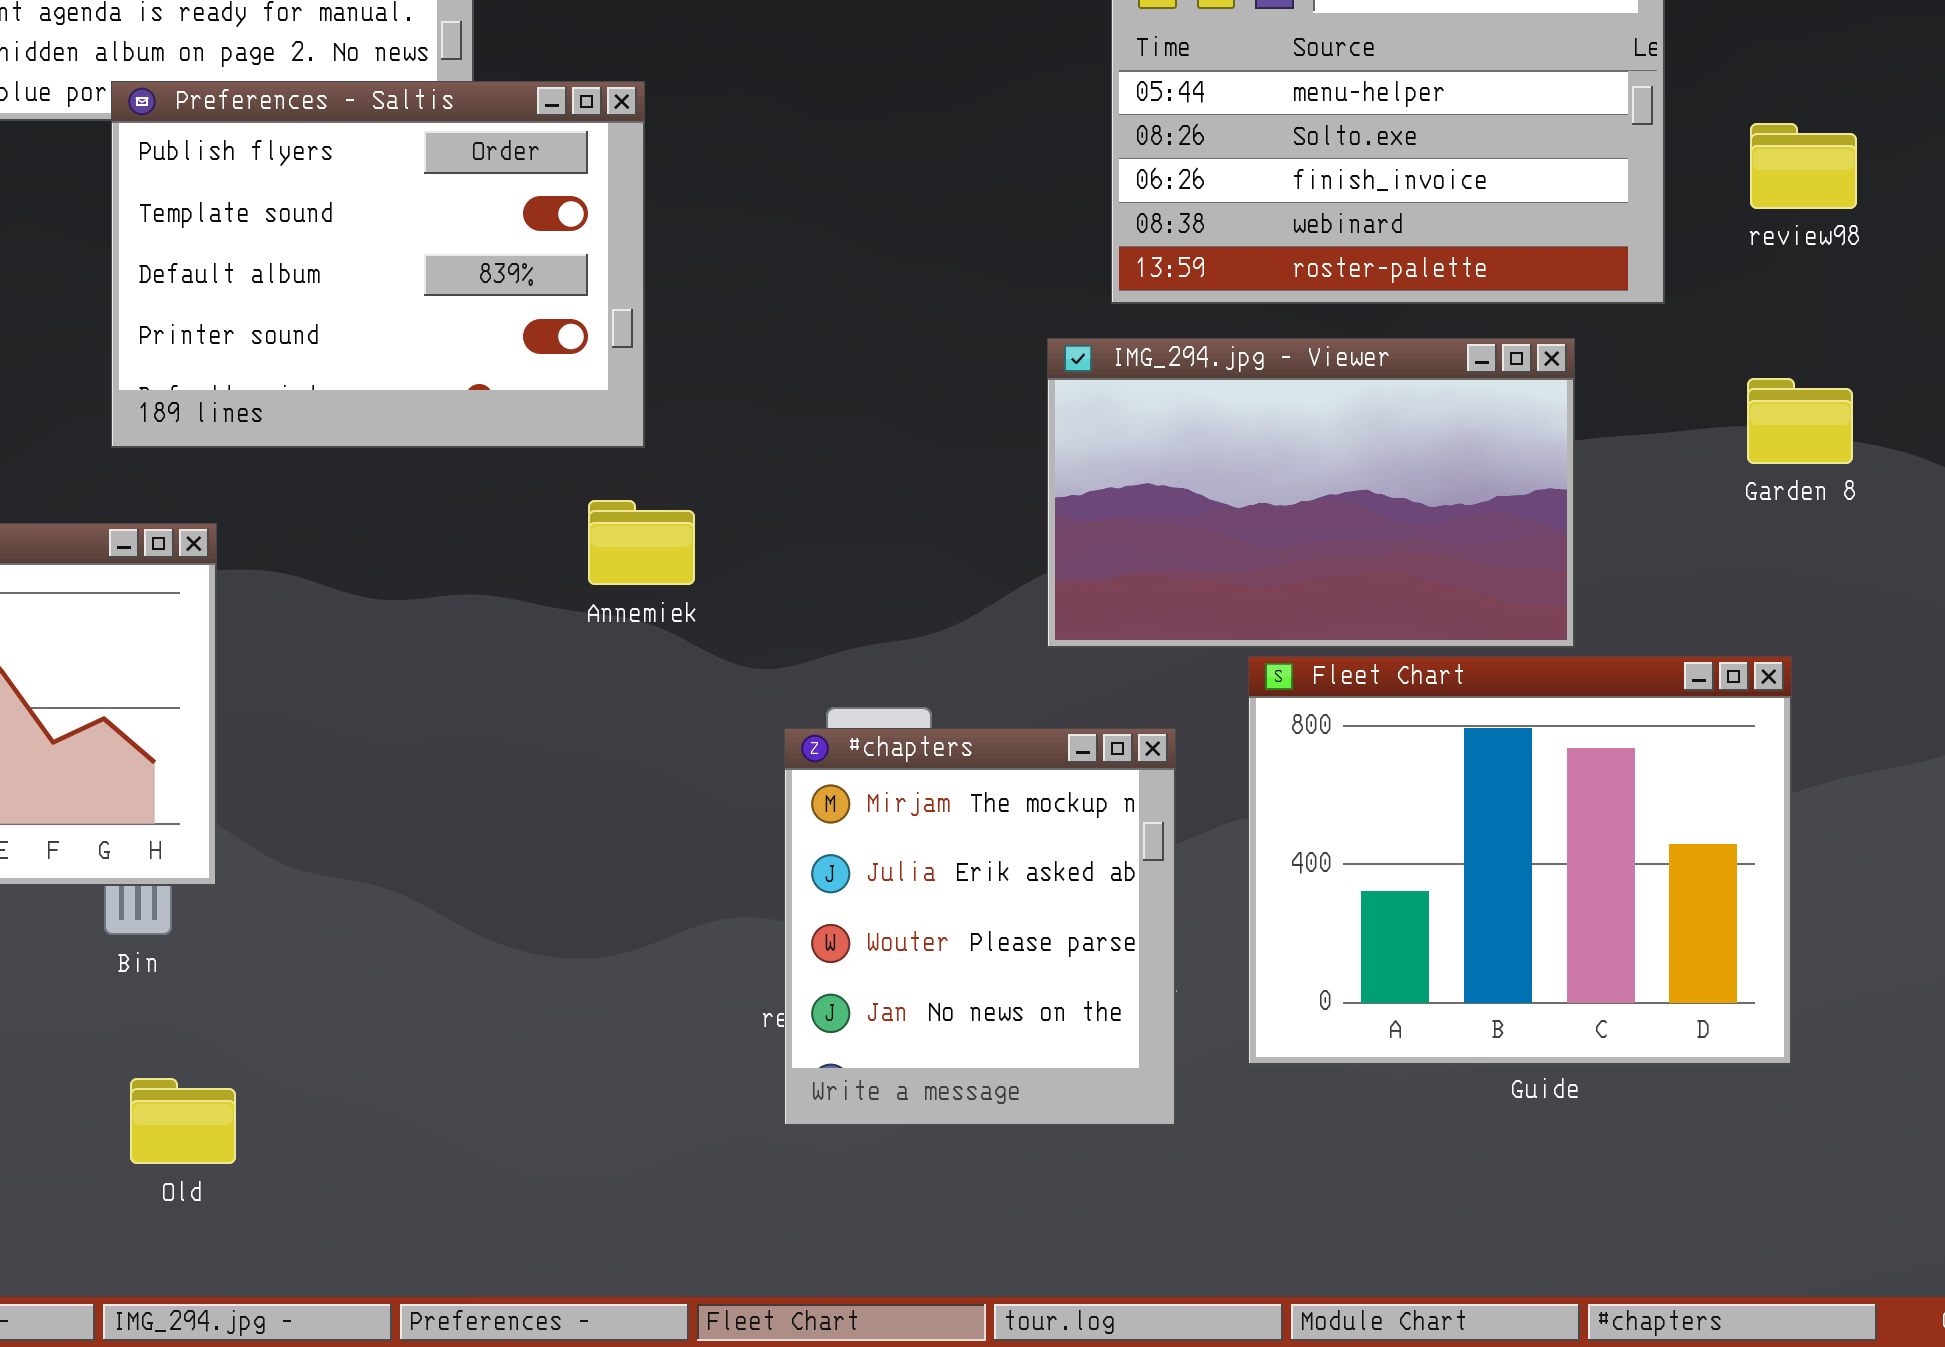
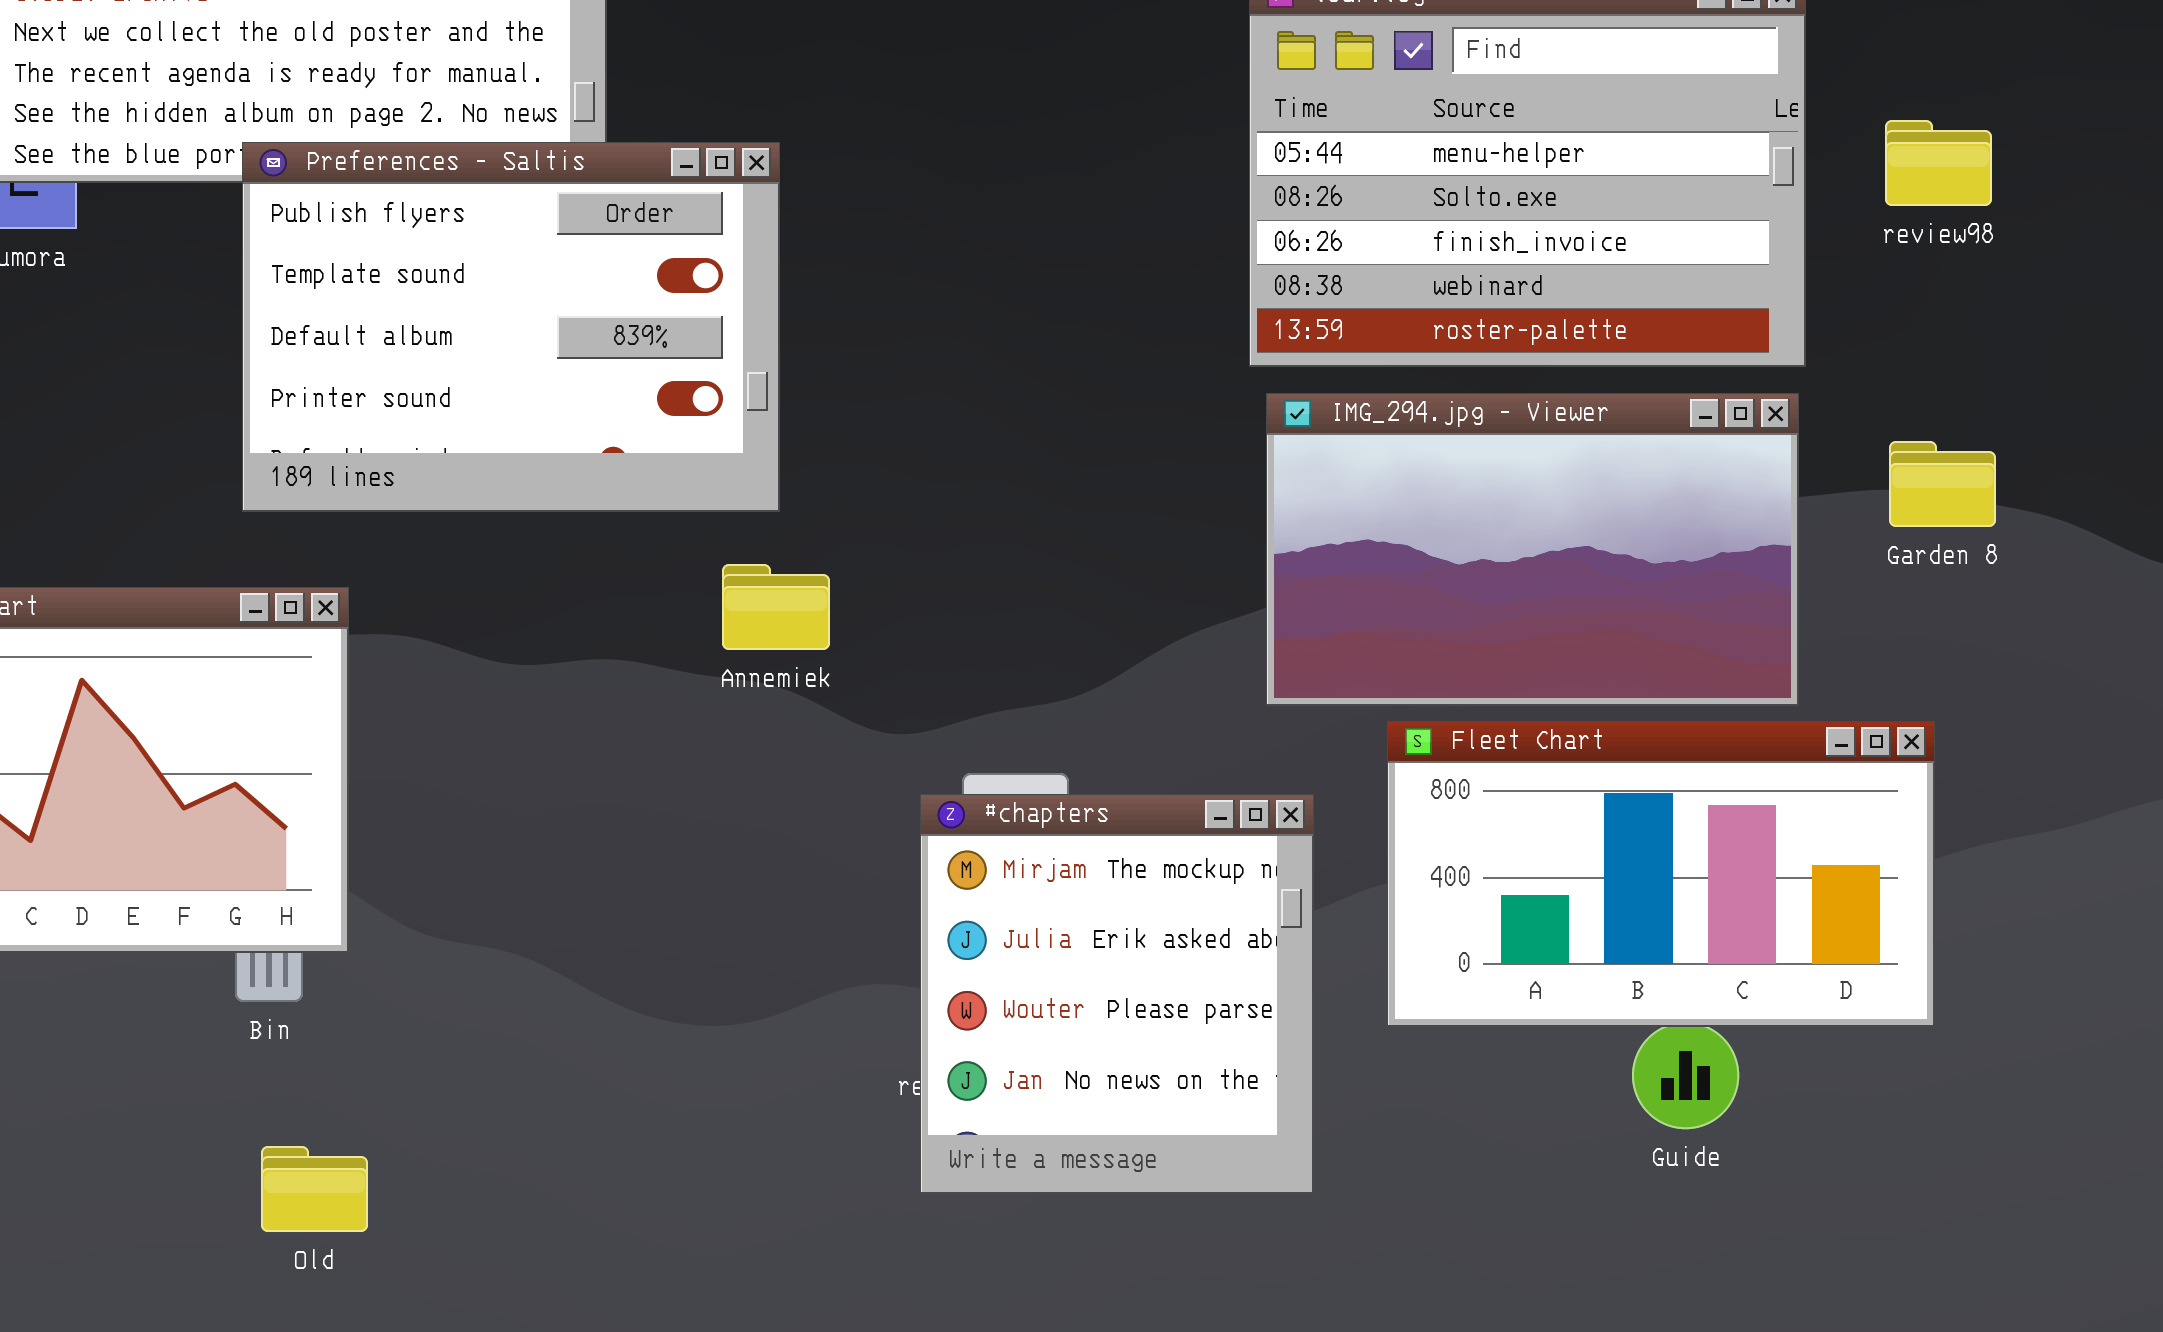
review98: [1750,123,1857,209] -> [1885,120,1992,206], moved
IMG_294.jpg - Viewer: [1047,338,1575,648] -> [1266,393,1799,706], moved
Fleet Chart: [1248,656,1792,1065] -> [1387,721,1935,1027], resized

